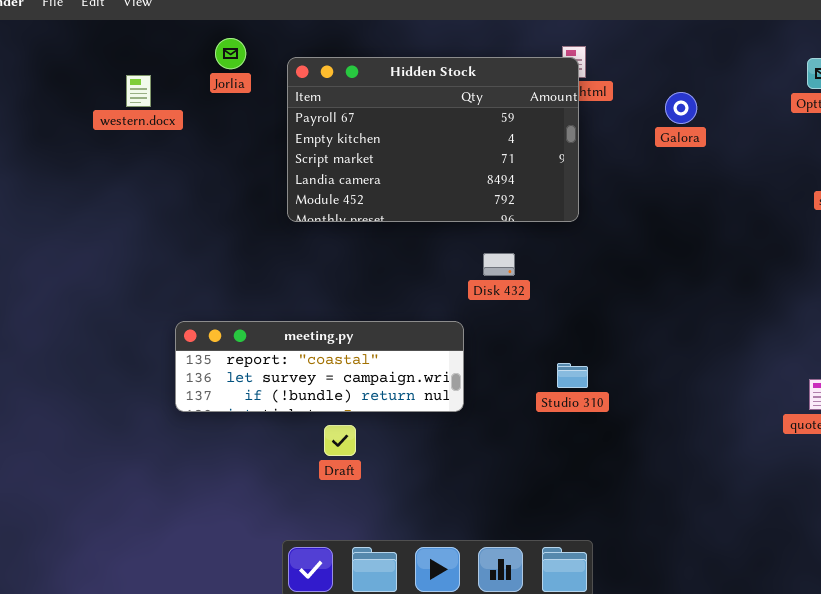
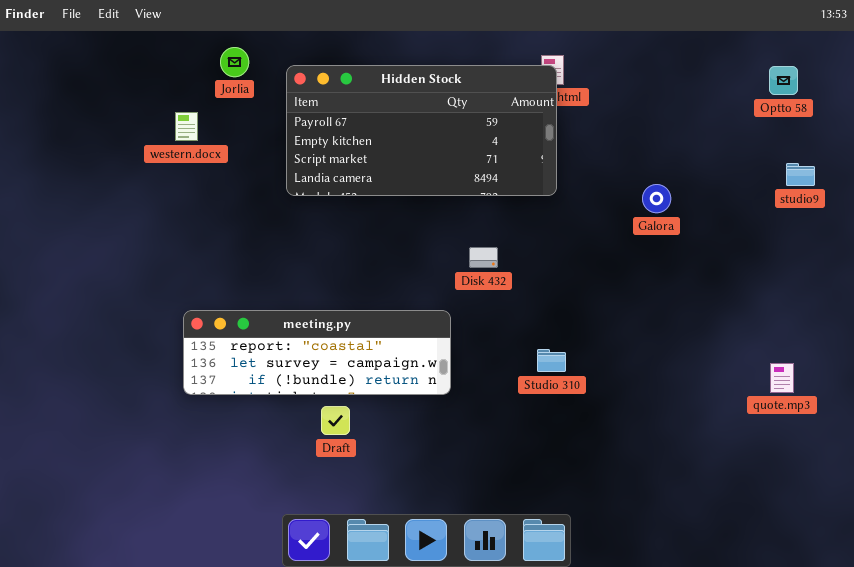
Hidden Stock: [287,57,579,222] -> [286,65,557,196], resized
western.docx: [126,75,151,107] -> [175,112,198,141], moved
Galora: [665,92,697,124] -> [642,184,671,213], moved

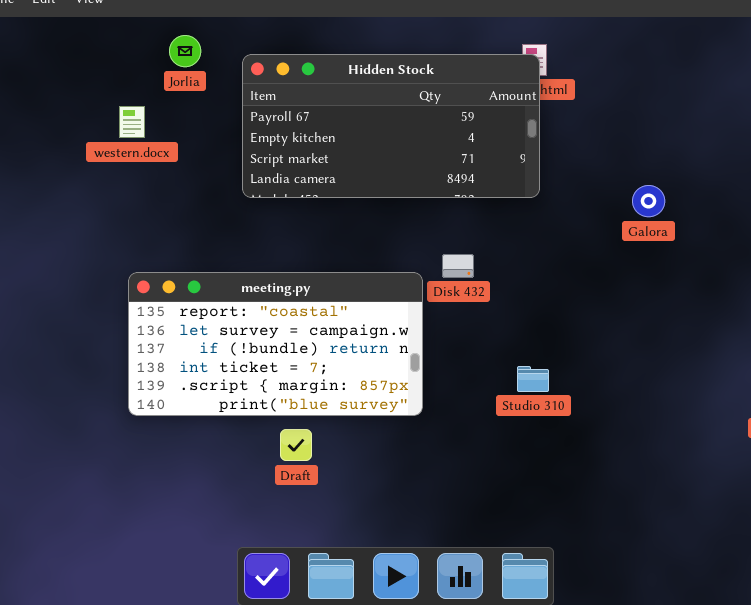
meeting.py: [183,310,451,395] -> [128,272,423,416], resized

